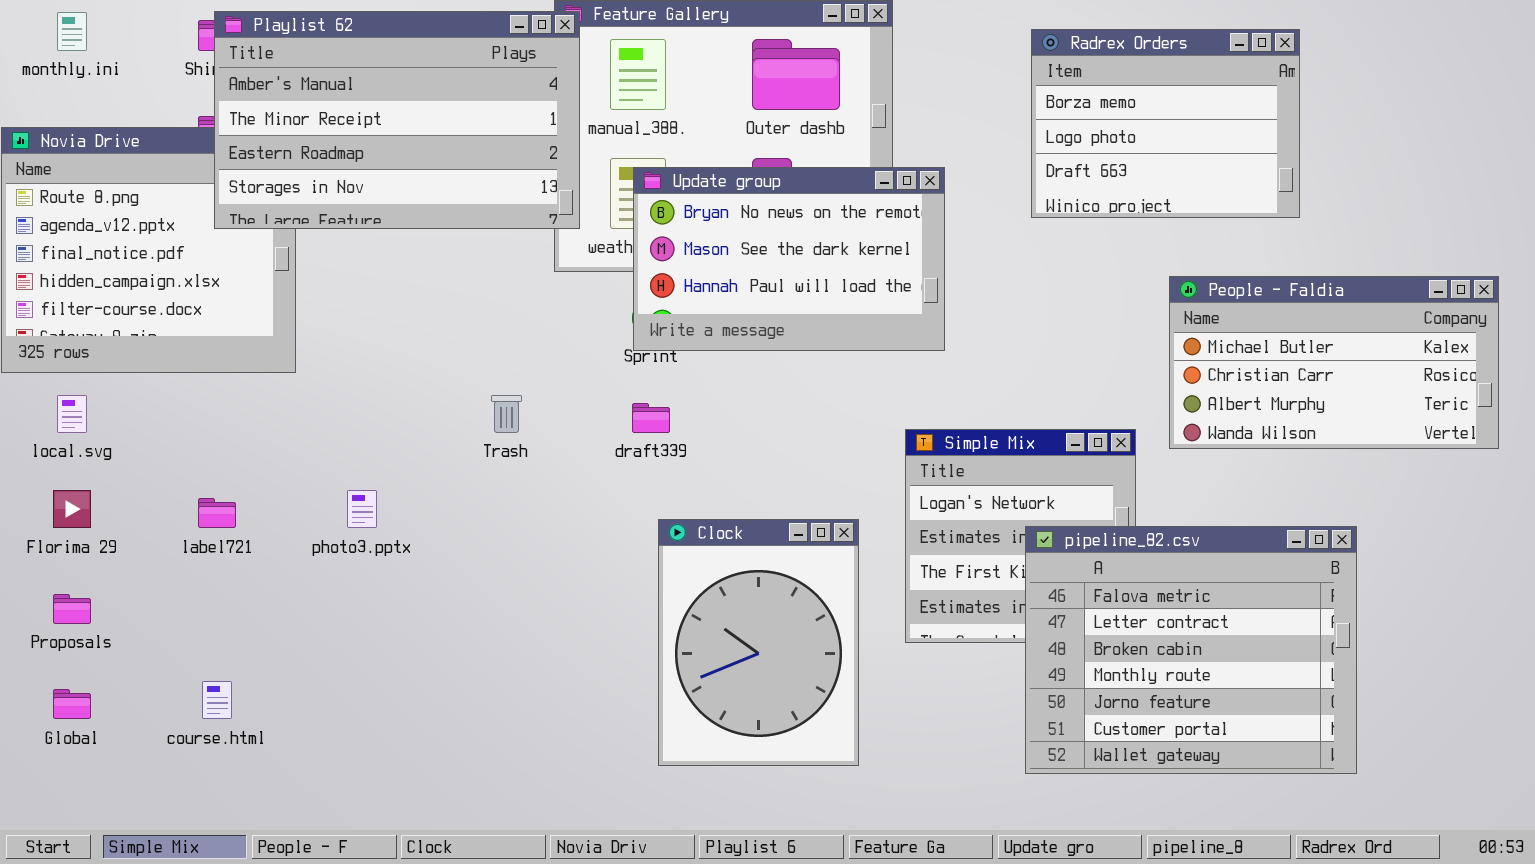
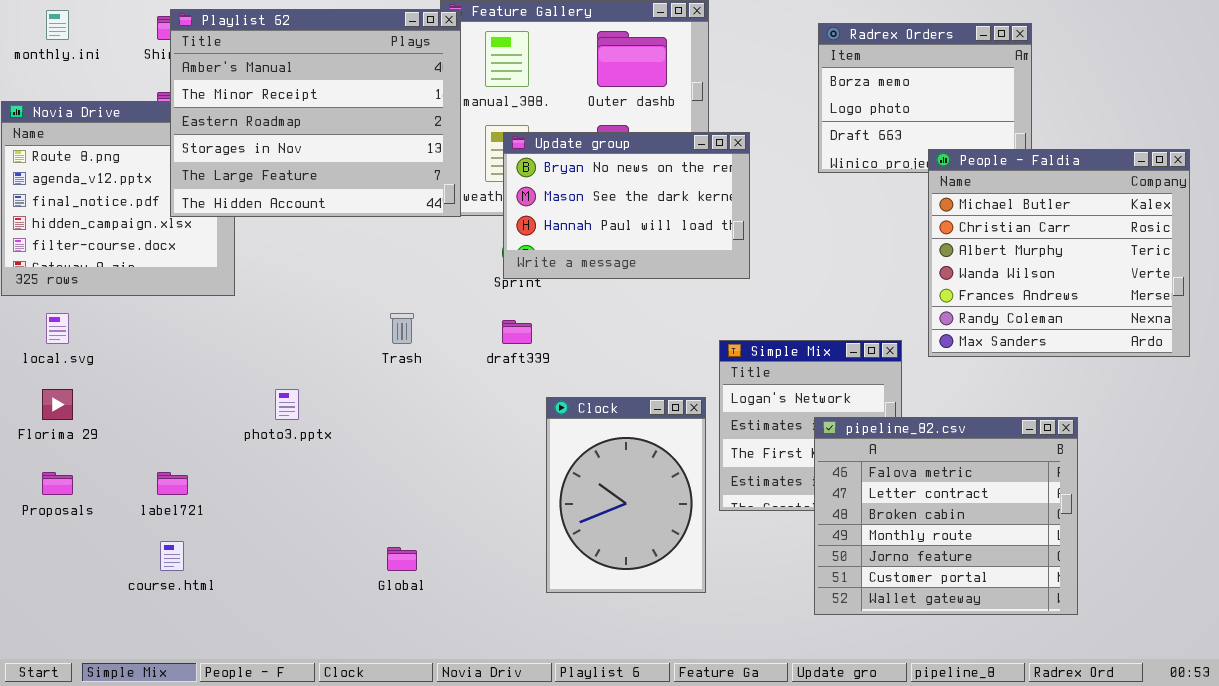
Playlist 62: [214,11,580,229] -> [170,9,461,217], resized
People - Faldia: [1169,276,1499,449] -> [928,149,1190,357], resized
label721: [198,498,236,528] -> [157,472,188,495], moved
Clock: [658,519,859,766] -> [546,397,706,593], moved
Global: [53,689,91,719] -> [387,547,417,571], moved

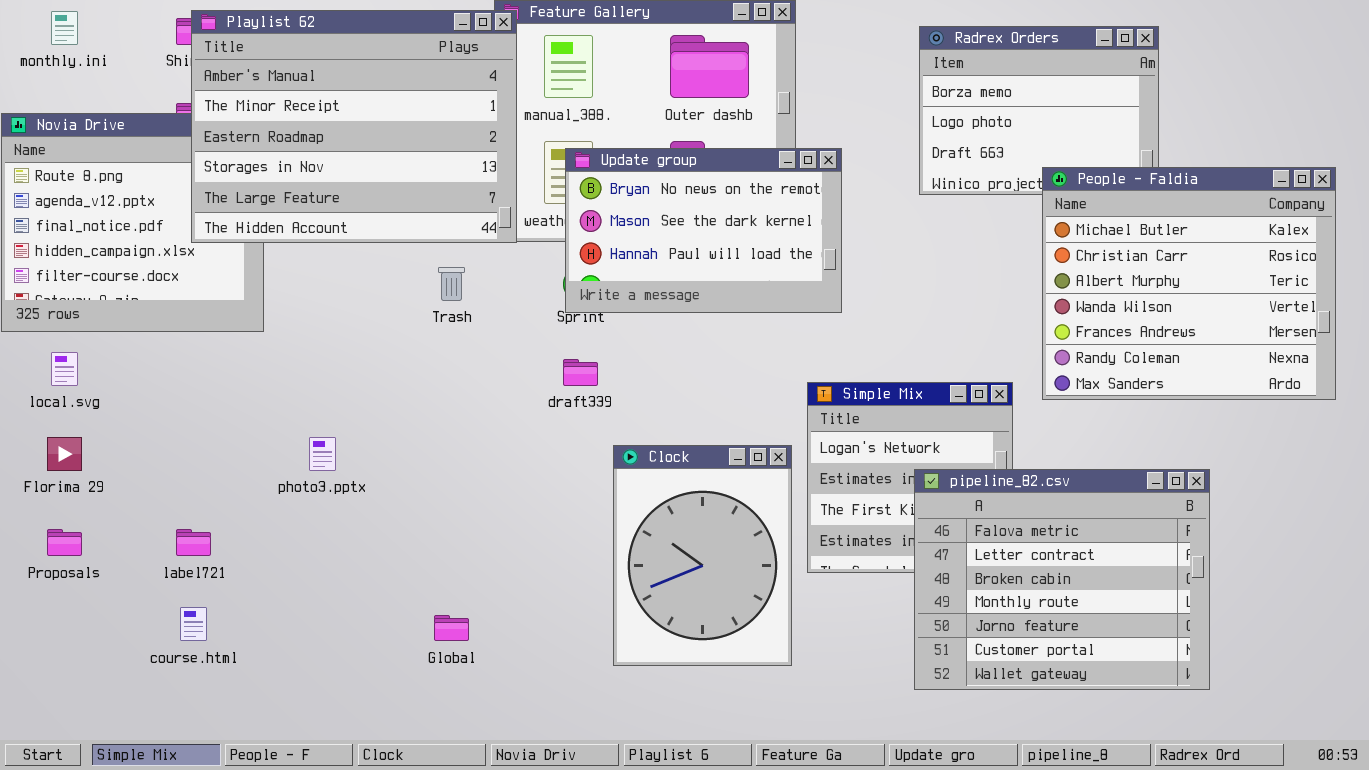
Trash: [390,313,414,344] -> [438,267,465,301], moved

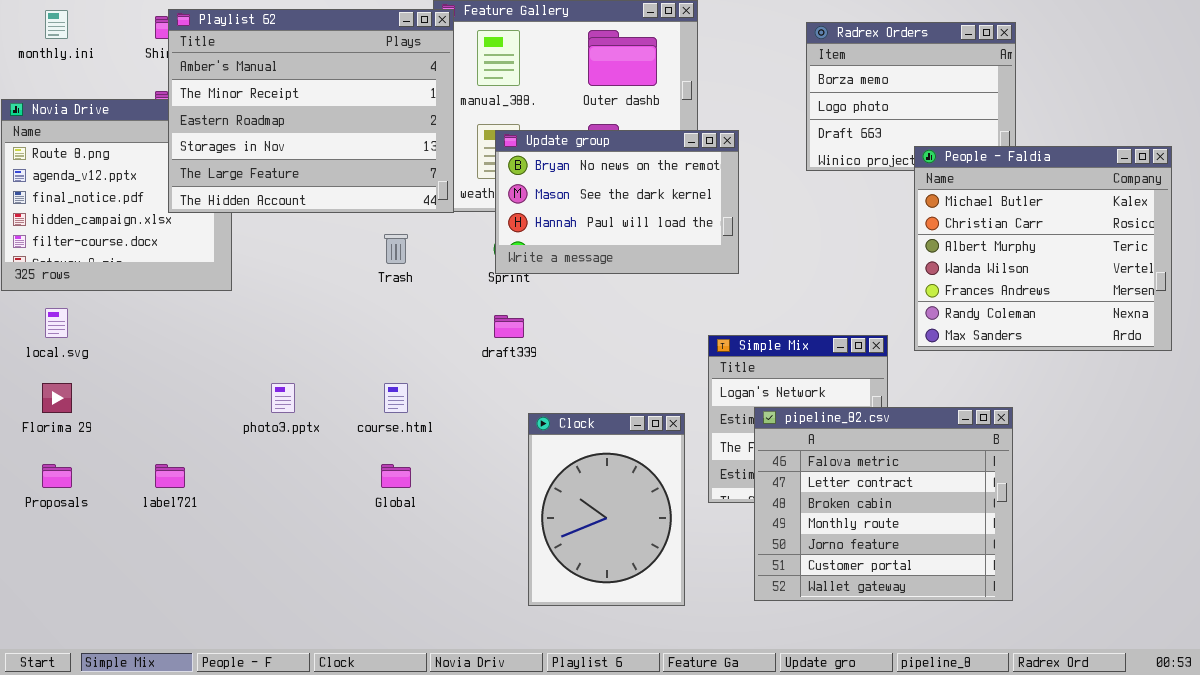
Clock: [613,445,792,666] -> [528,413,685,606], moved
pipeline_82.csv: [914,469,1210,690] -> [754,407,1013,601], moved
course.html: [180,607,207,641] -> [384,383,408,413], moved
Global: [434,615,469,641] -> [381,464,411,488], moved

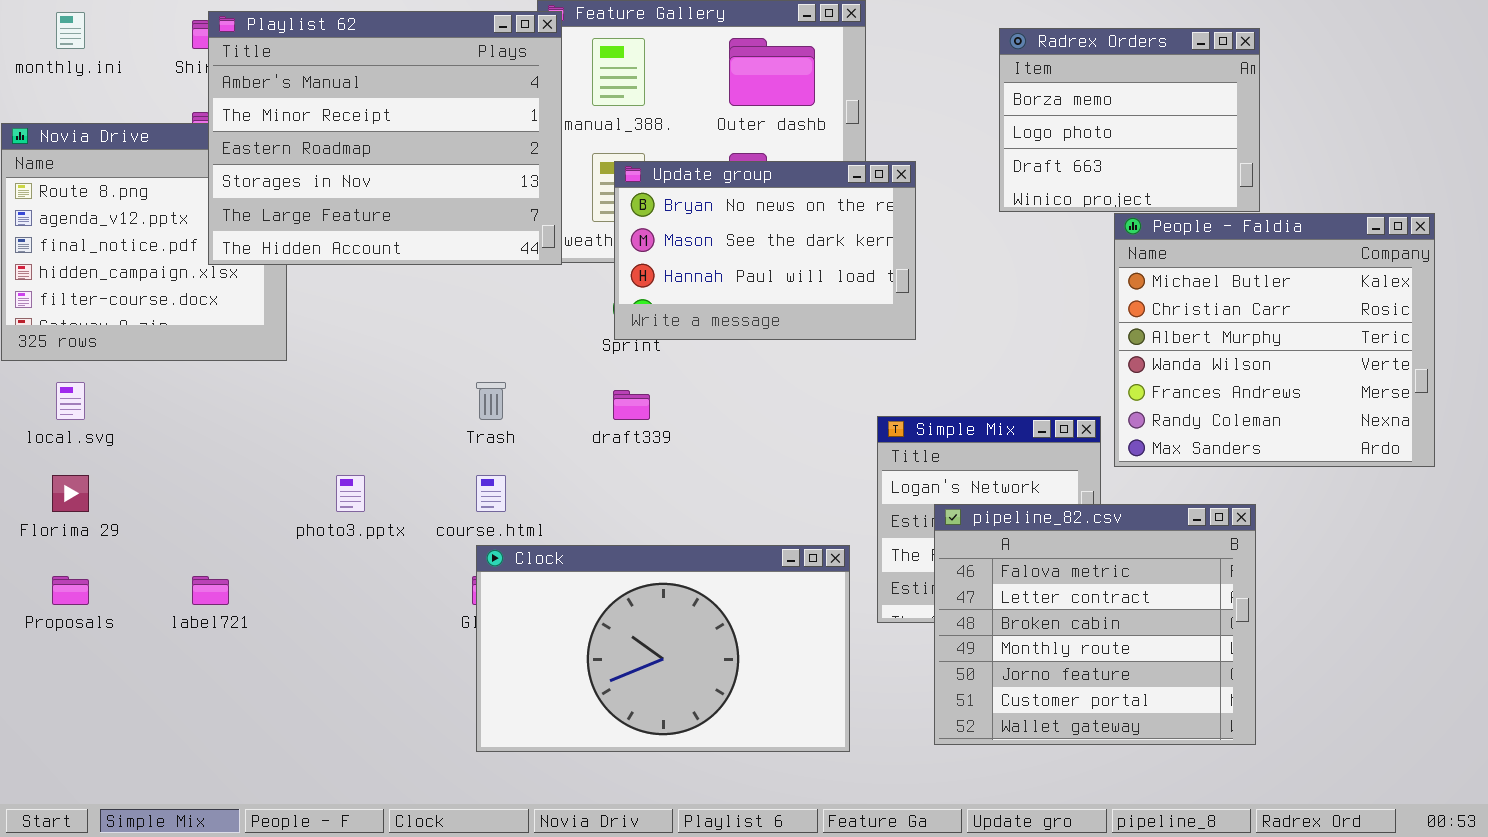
People - Faldia: [914,146,1172,351] -> [1114,213,1435,467], moved
Trash: [384,234,408,264] -> [476,382,506,420], moved
Clock: [528,413,685,606] -> [476,545,850,752], resized

